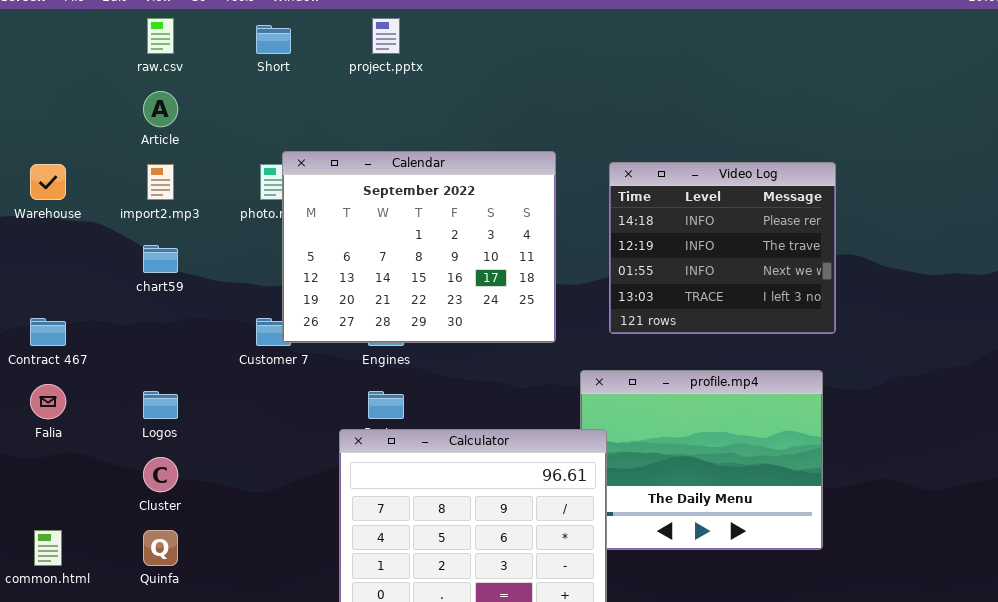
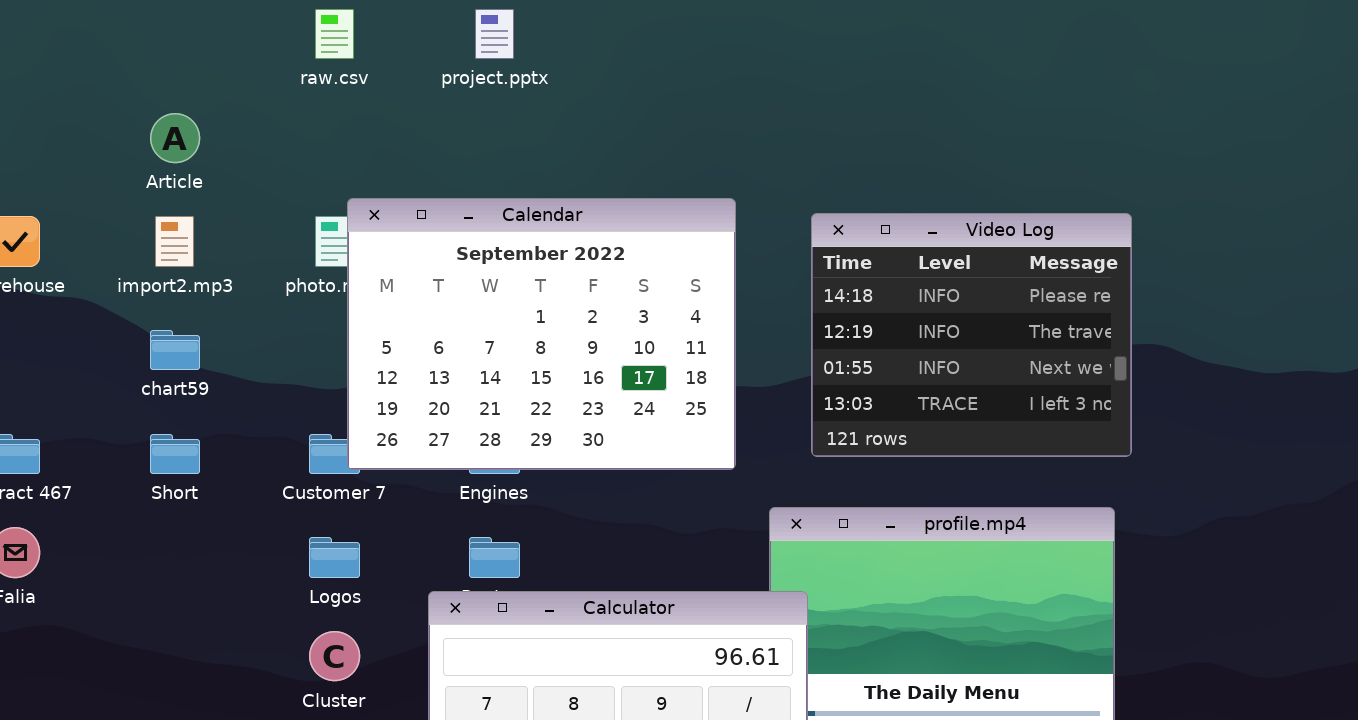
raw.csv: [147,18,174,54] -> [315,9,354,59], moved
Short: [256,25,291,54] -> [150,434,200,474], moved
Logos: [143,391,178,419] -> [309,537,360,578], moved
Cluster: [143,457,178,492] -> [309,631,360,681], moved

